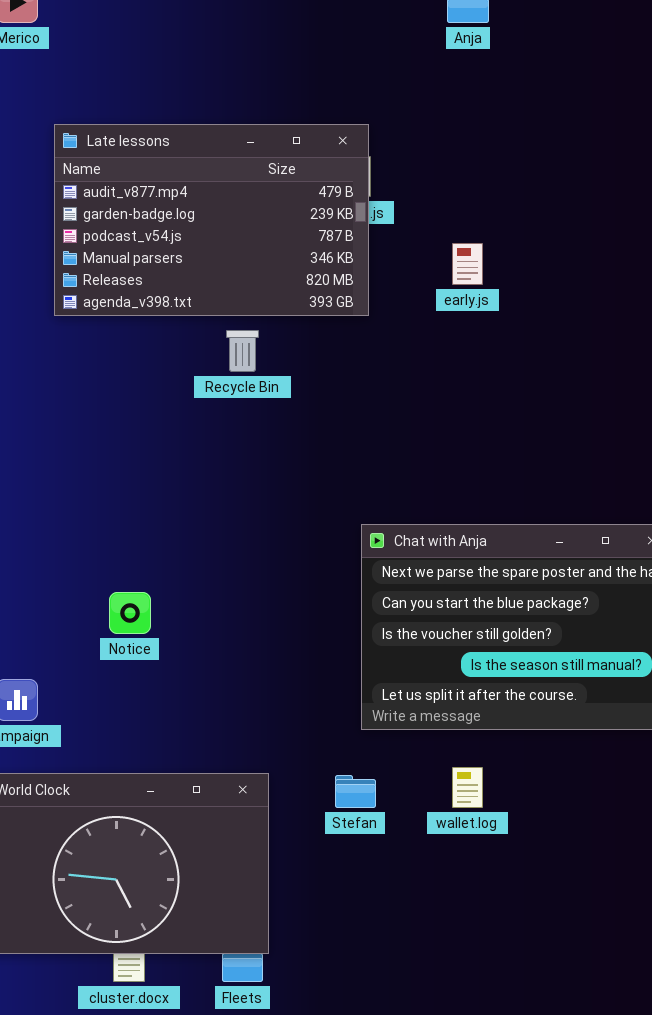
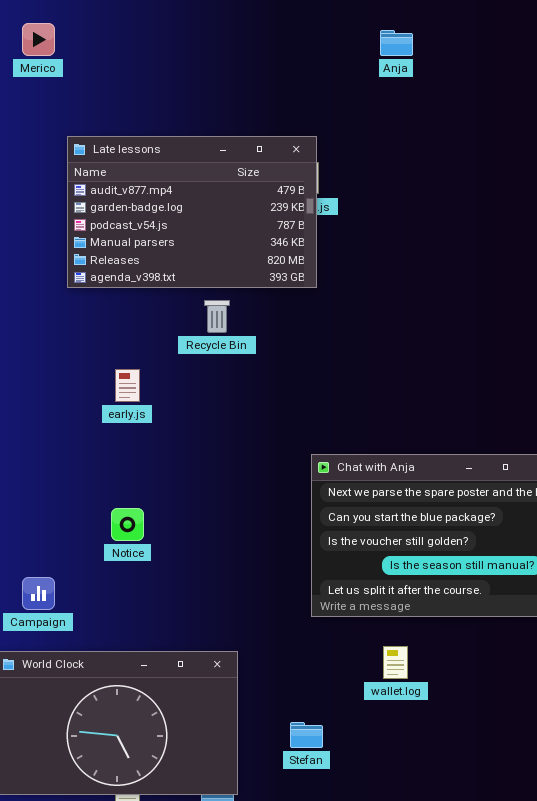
early.js: [452,243,483,285] -> [115,369,140,402], moved
Stefan: [335,775,376,808] -> [290,722,323,748], moved

